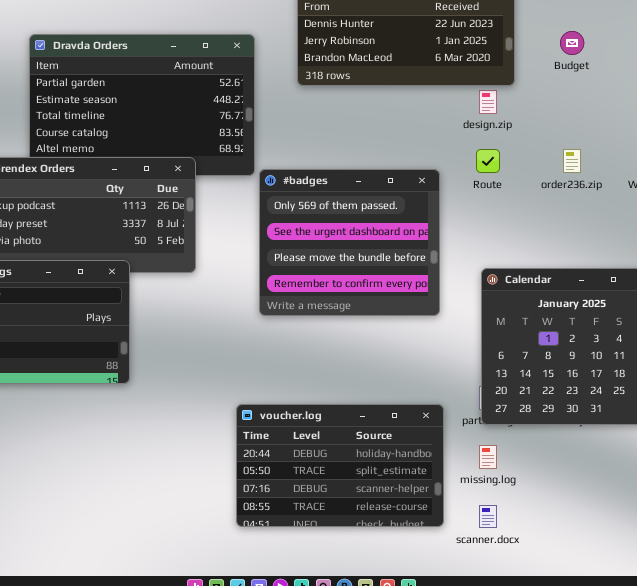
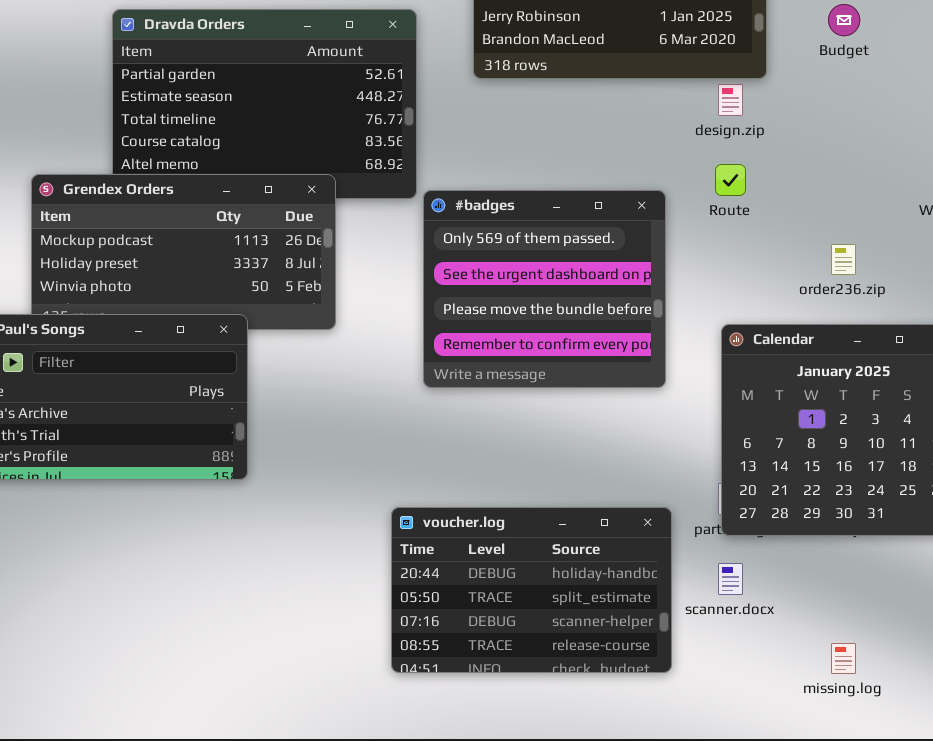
order236.zip: [563,149,581,173] -> [831,244,856,275], moved
missing.log: [479,445,497,469] -> [831,643,856,674], moved
scanner.docx: [479,505,497,528] -> [718,563,743,595], moved

